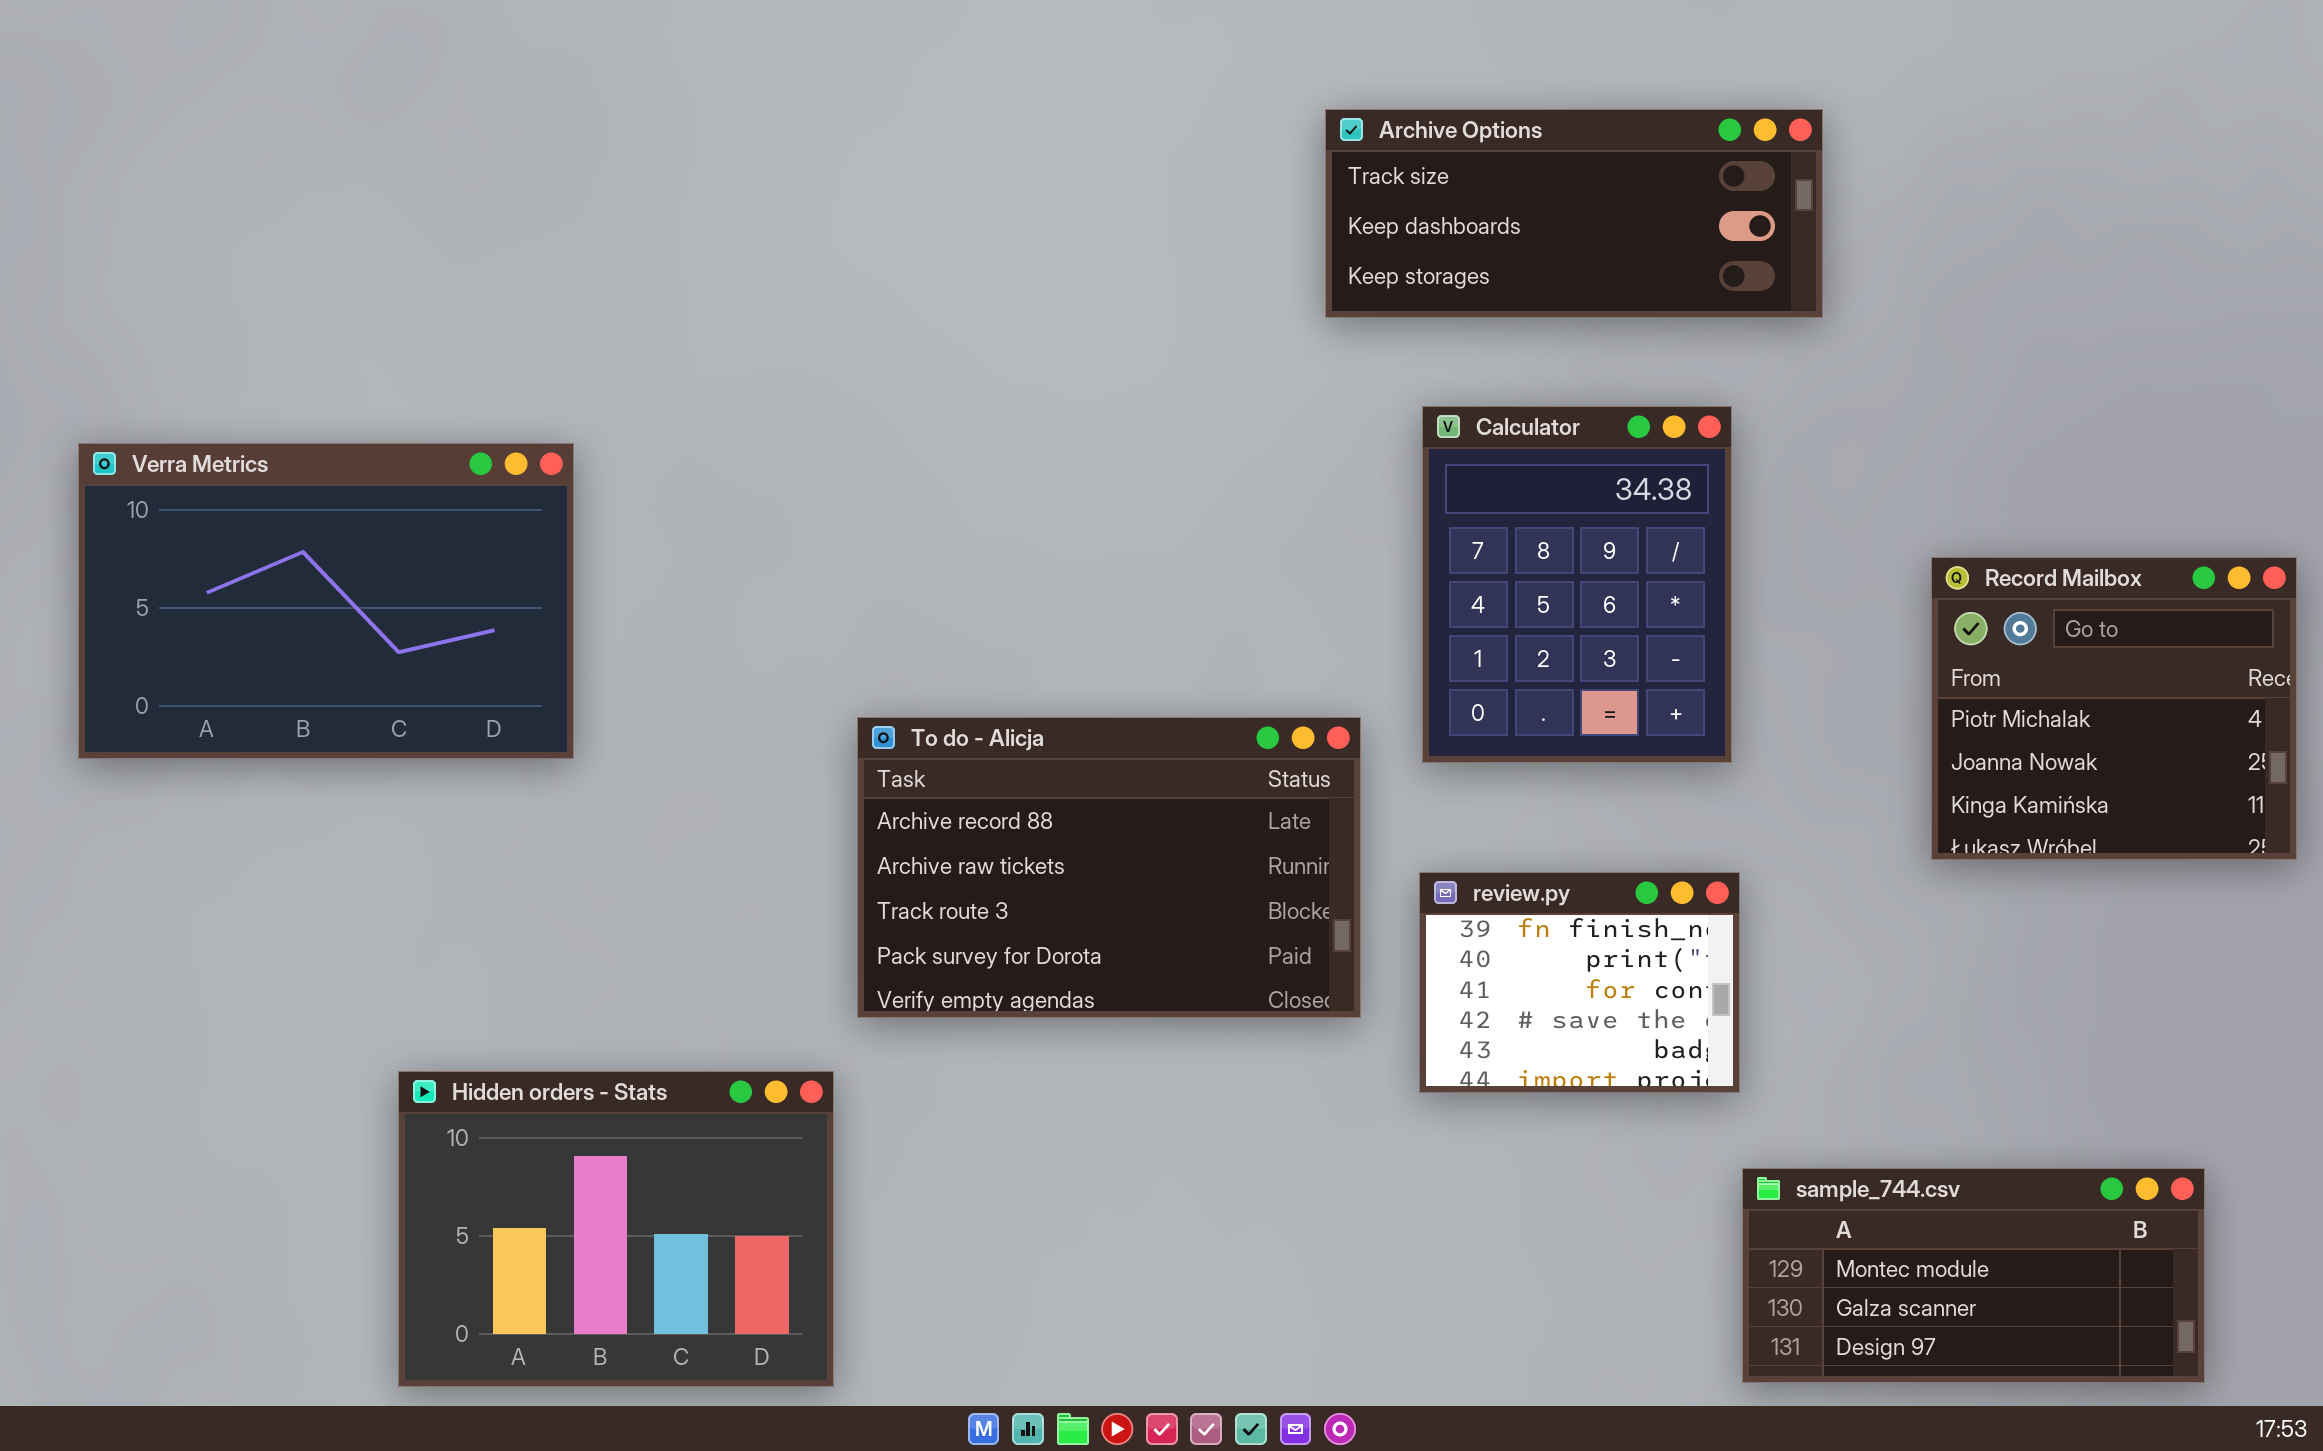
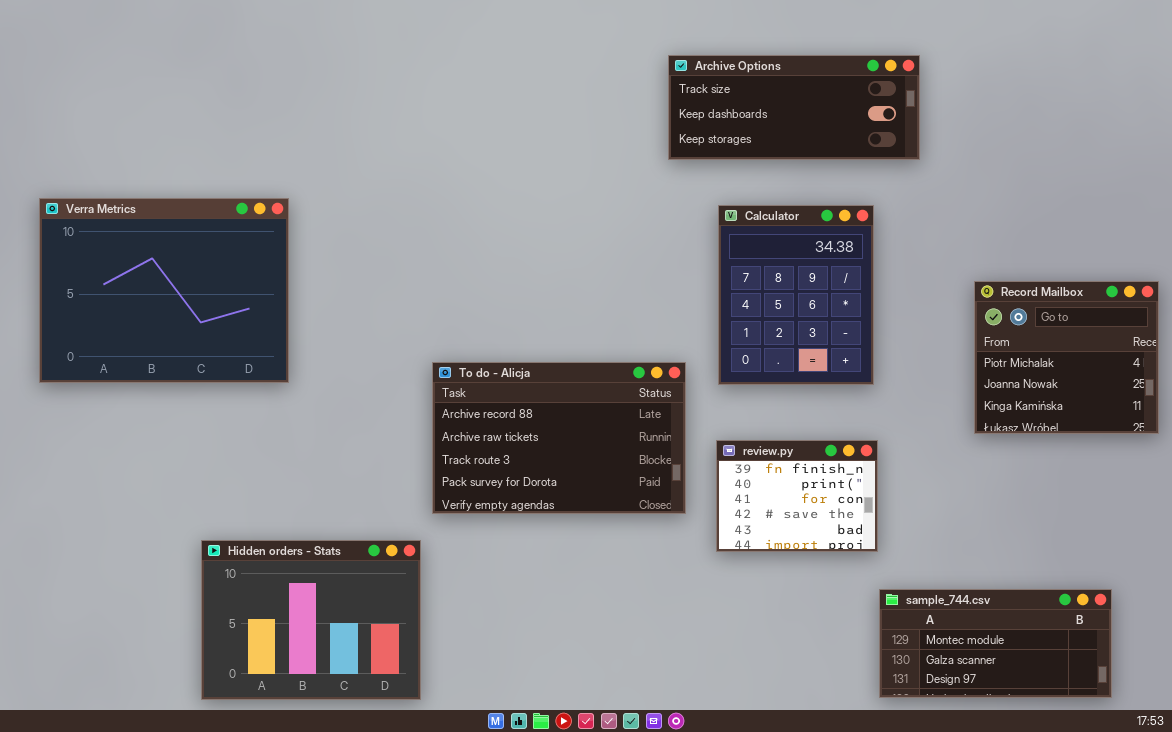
Verra Metrics: [78,443,574,759] -> [39,198,289,383], resized

